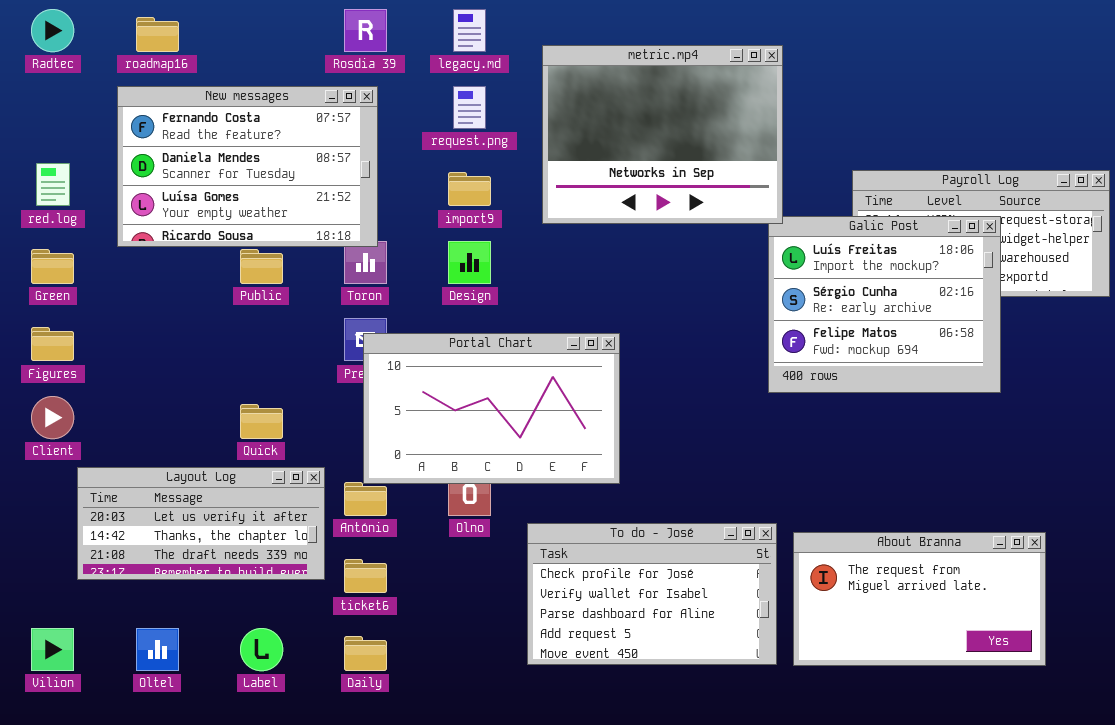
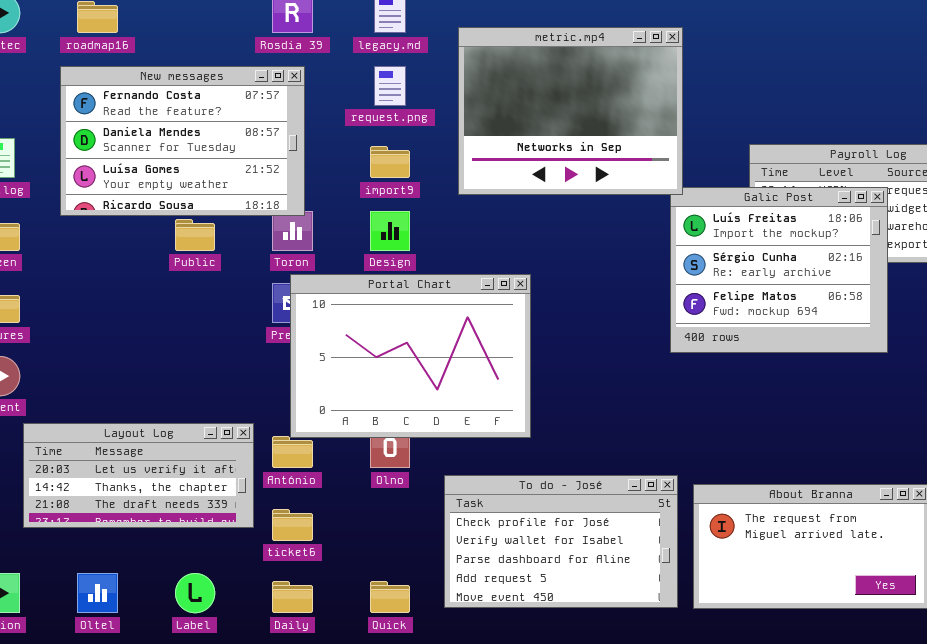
Portal Chart: [363,333,620,484] -> [290,274,531,438], resized
Quick: [240,404,283,439] -> [370,581,410,613], moved

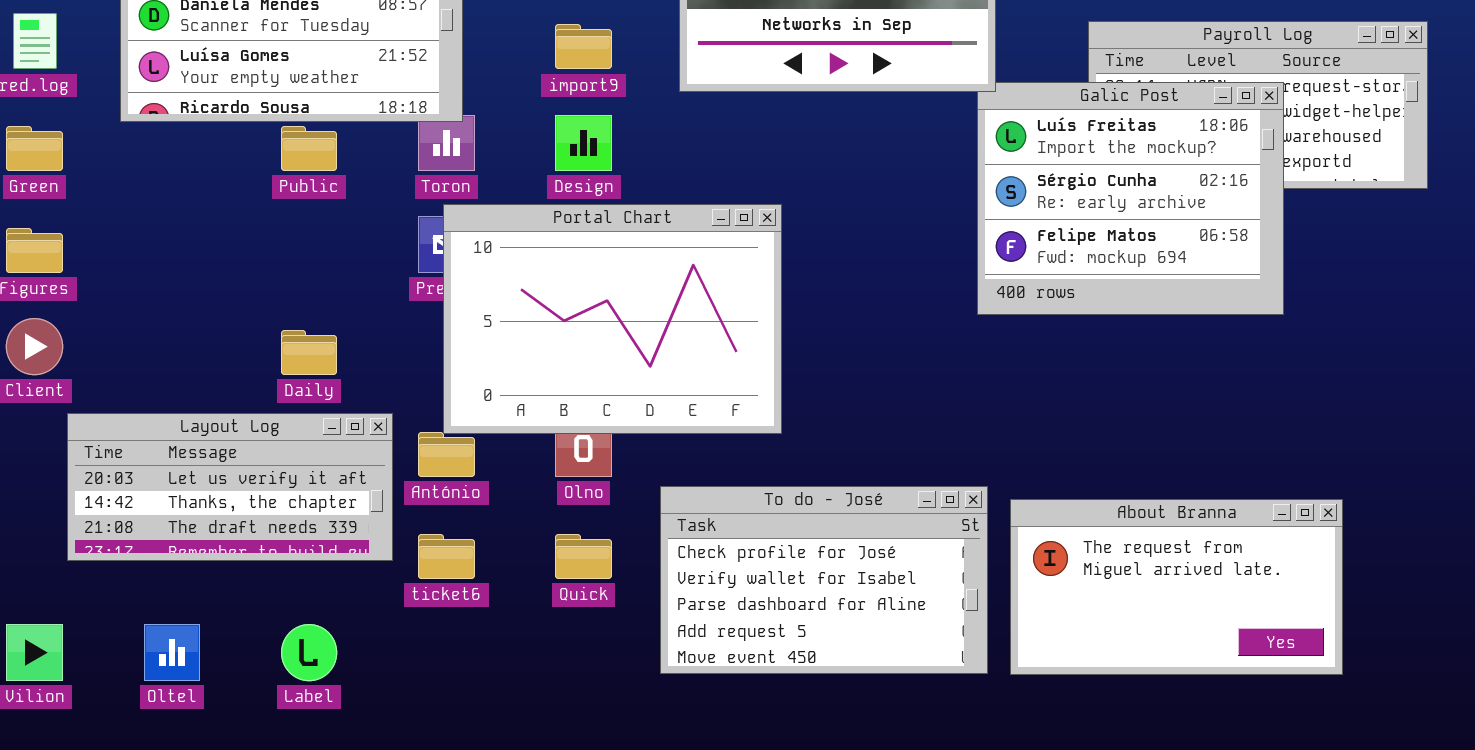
Daily: [272,581,313,613] -> [281,330,337,375], moved
Quick: [370,581,410,613] -> [555,534,612,579], moved

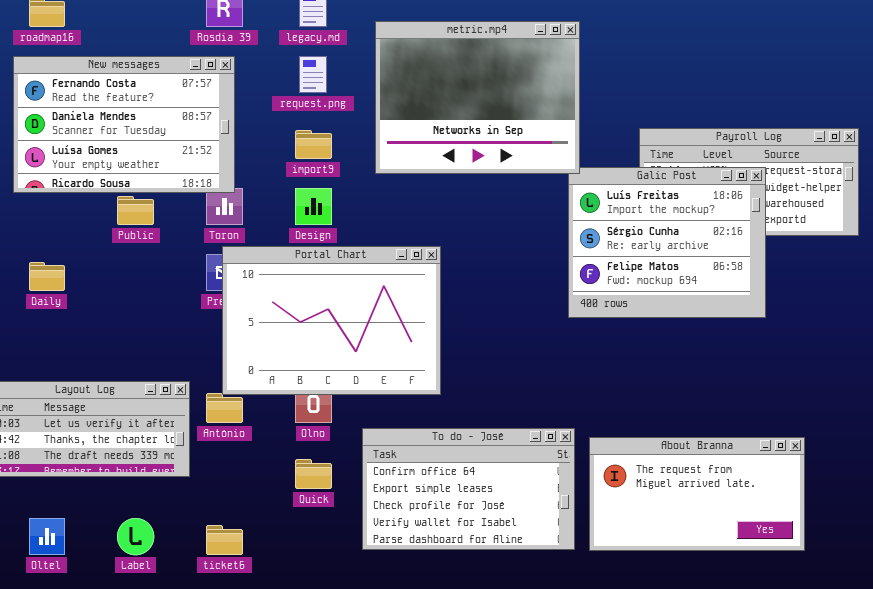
Daily: [281,330,337,375] -> [29,262,65,291], moved
To do - José: [660,486,988,674] -> [362,428,575,550], scrolled up 2 rows
ticket6: [418,534,475,579] -> [206,525,243,555], moved

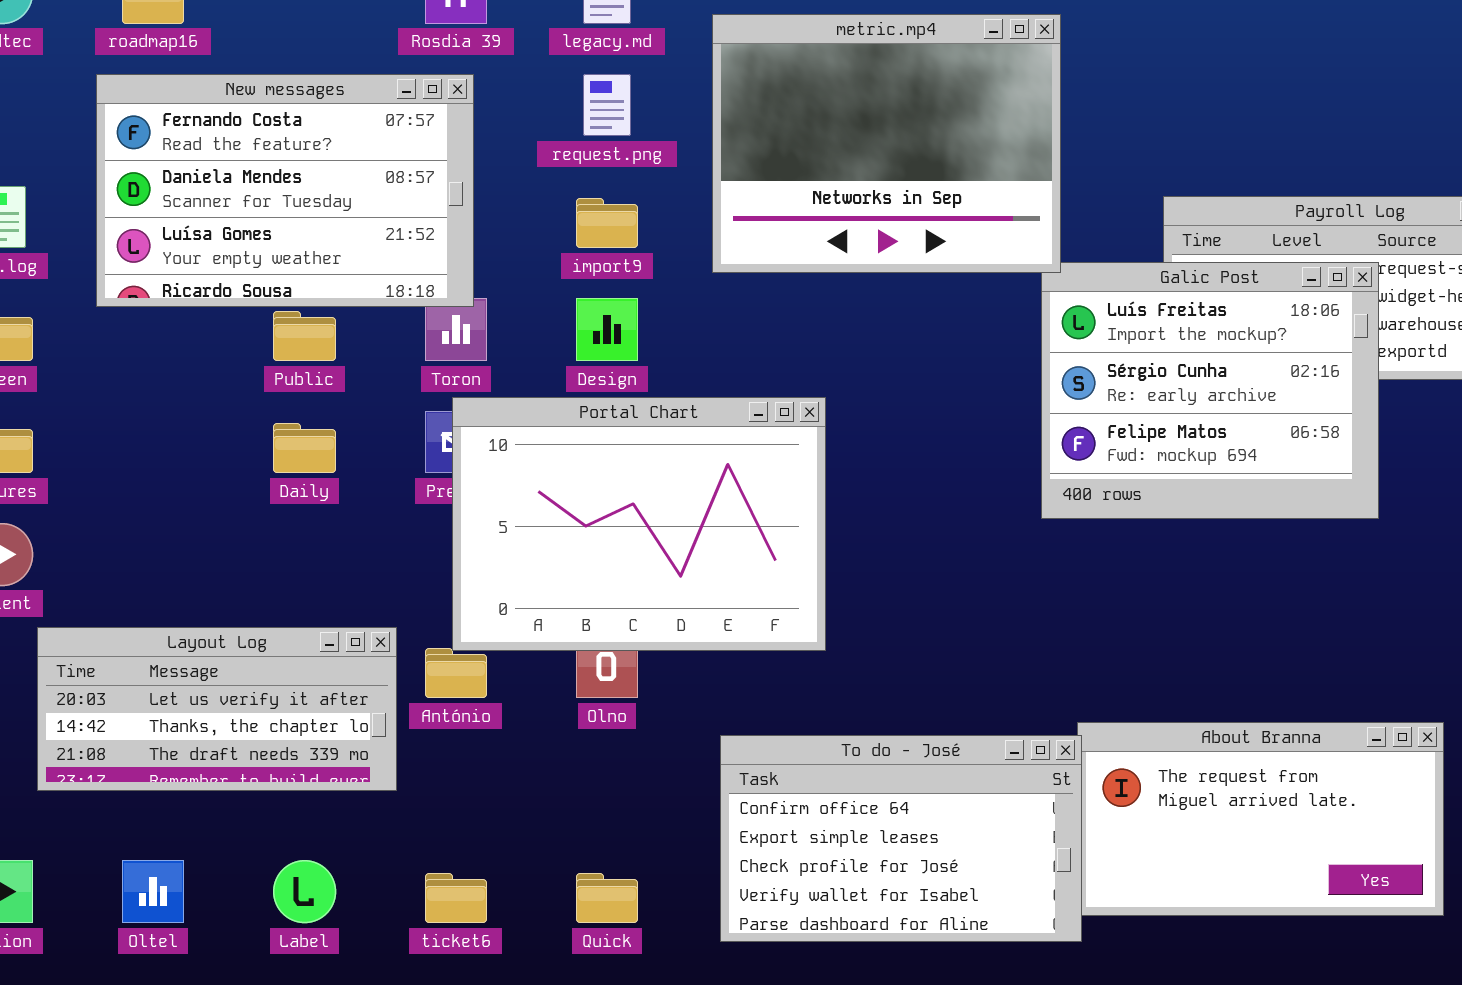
Daily: [29,262,65,291] -> [273,423,336,473], moved
To do - José: [362,428,575,550] -> [720,735,1082,942], moved
Quick: [295,459,332,489] -> [576,873,638,923], moved

